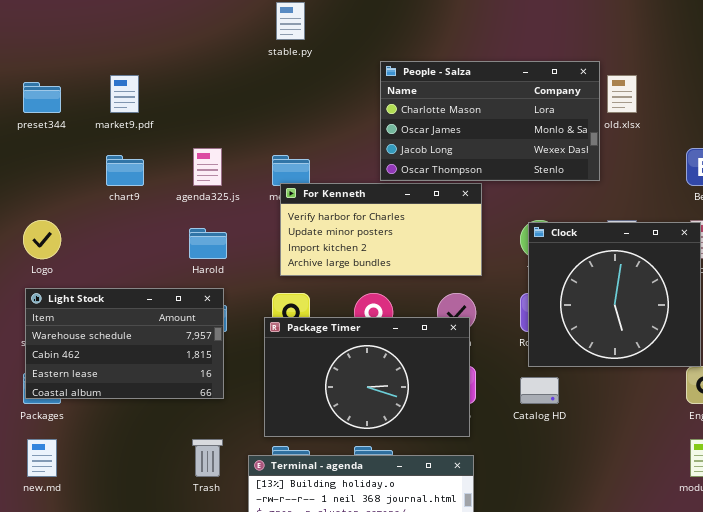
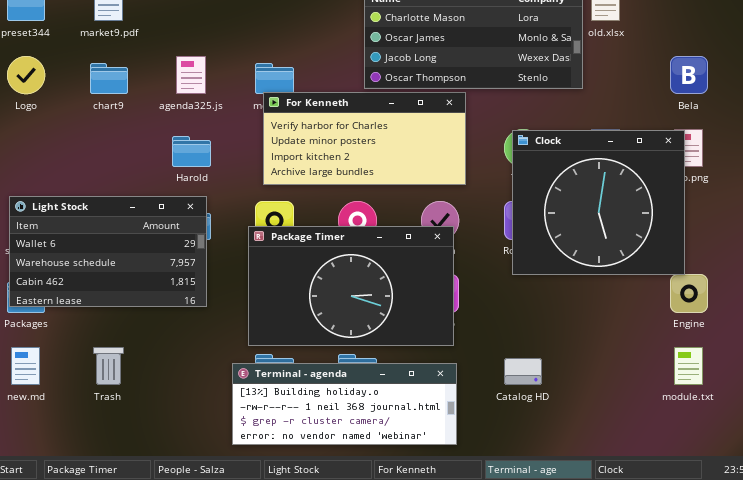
Logo: [23,220,61,259] -> [7,56,45,94], moved
Light Stock: [25,288,224,399] -> [9,196,207,307], scrolled up 1 row
Catalog HD: [520,377,559,404] -> [504,358,542,385], moved
Trash: [192,439,223,477] -> [93,347,124,385], moved

